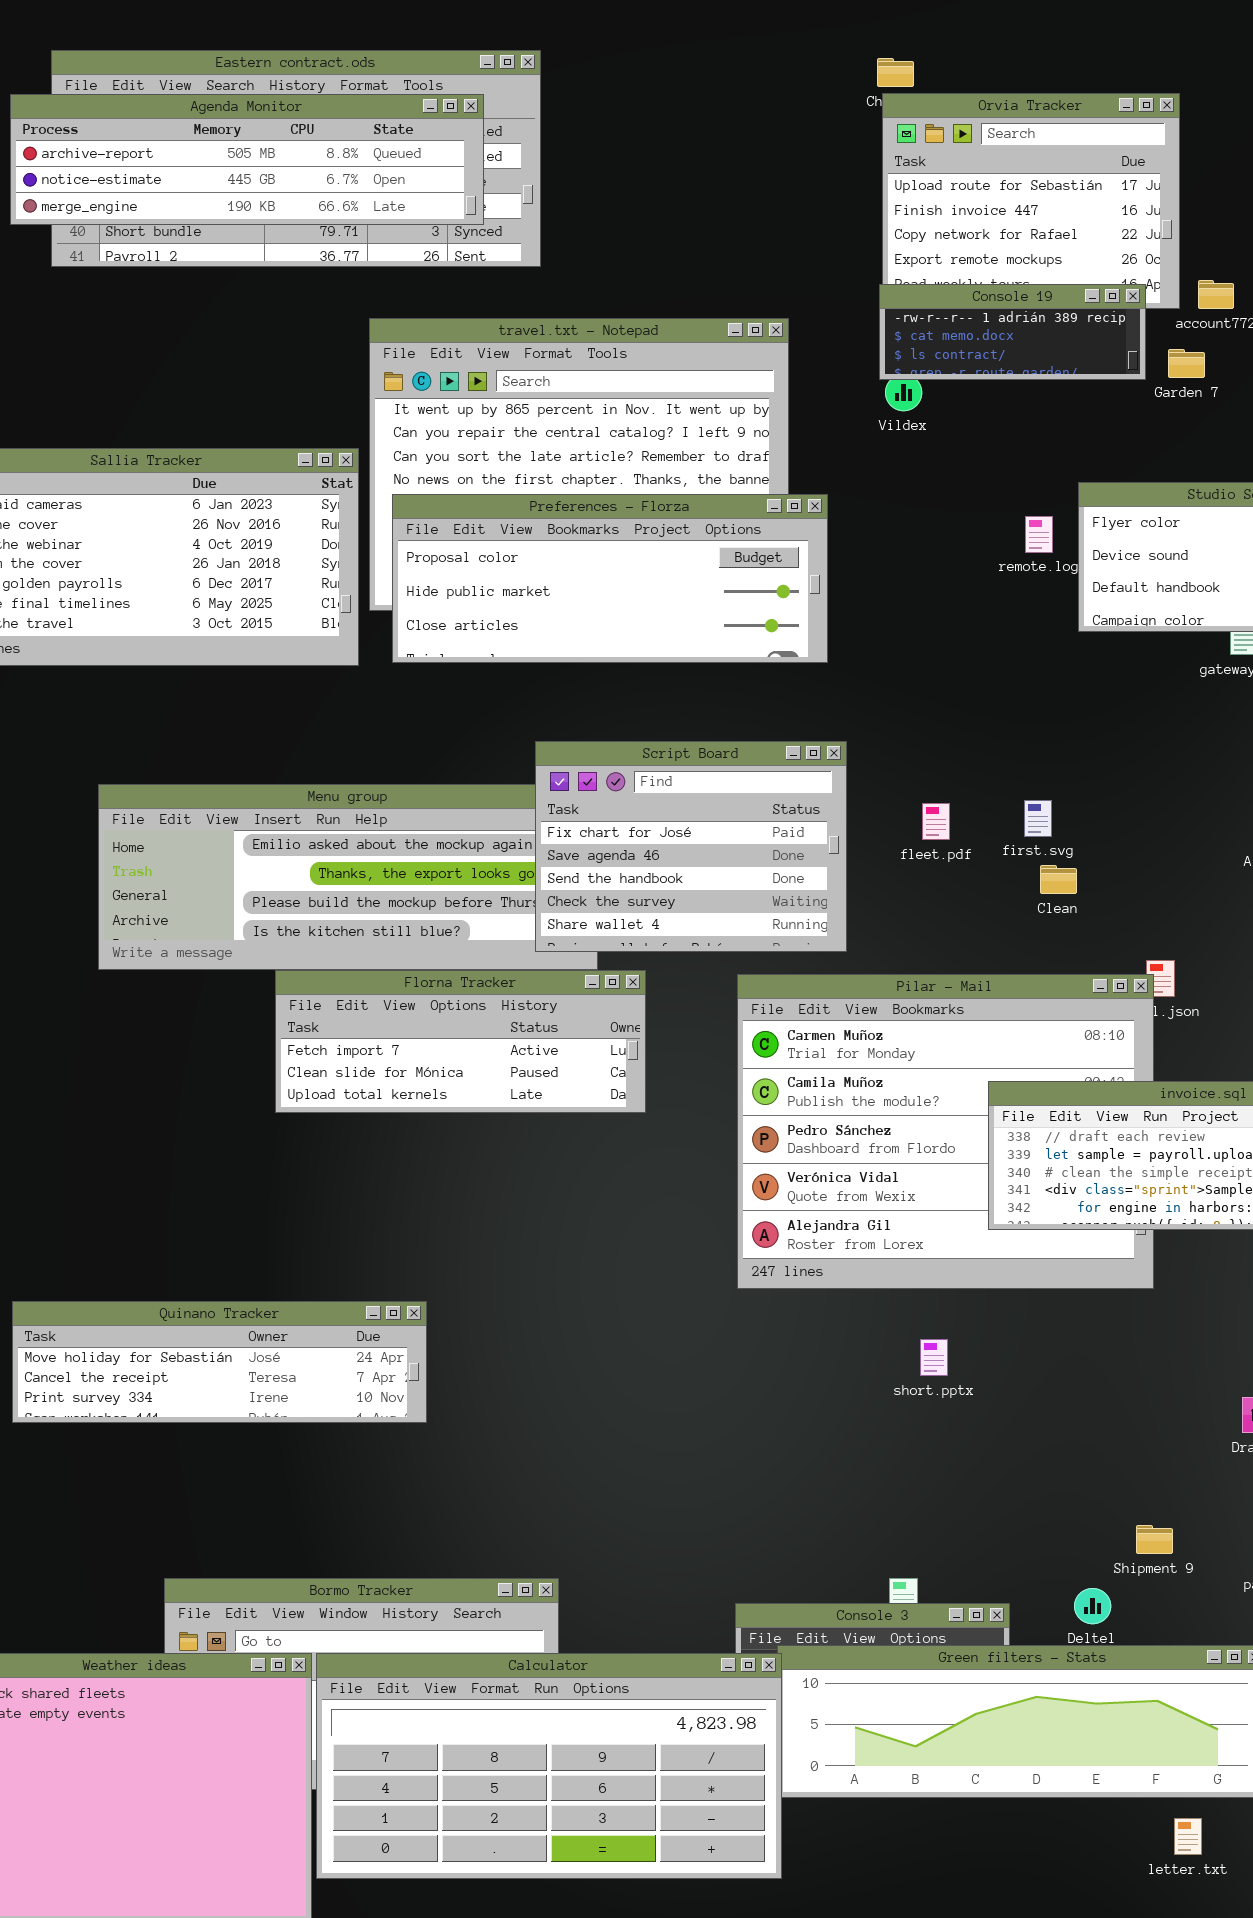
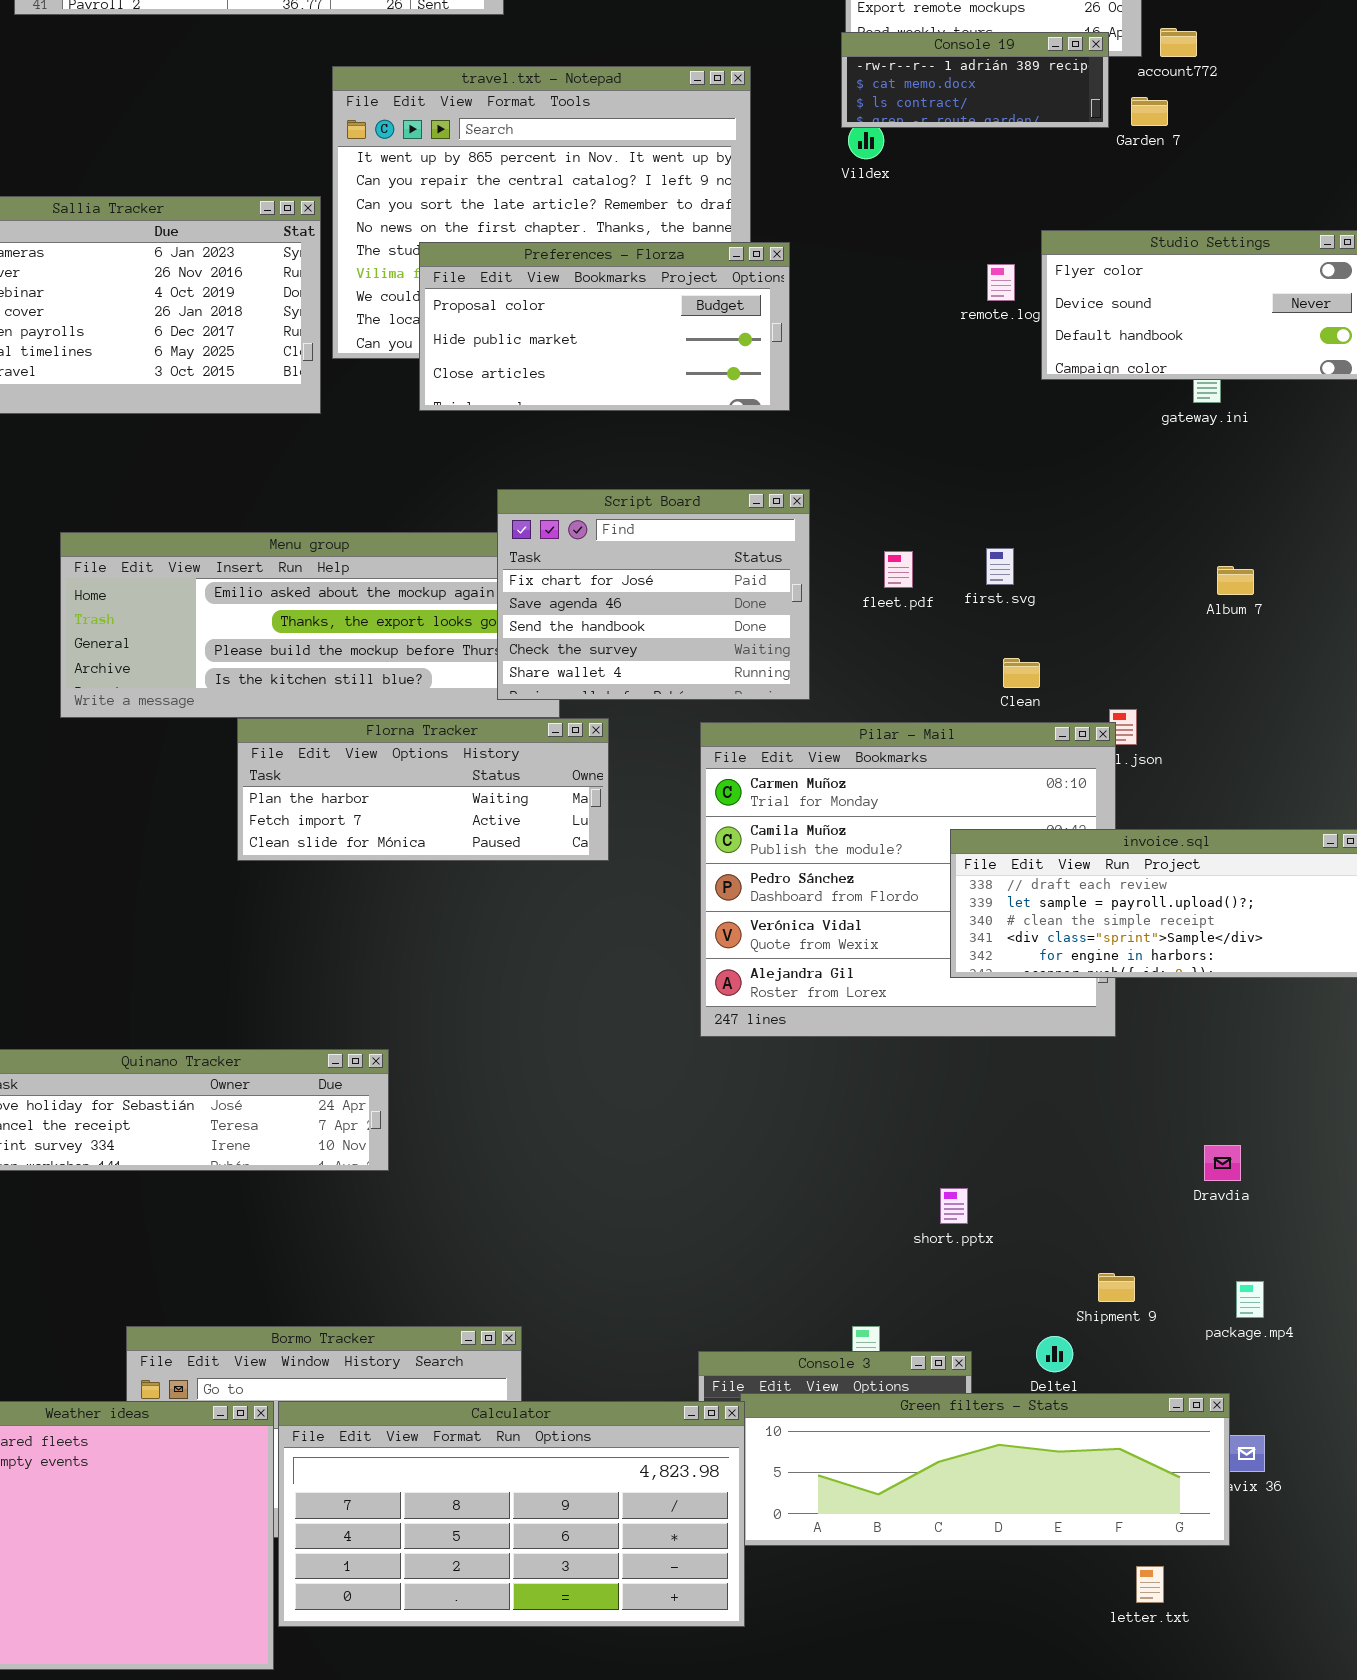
Preferences - Florza: [392,494,828,663] -> [419,242,790,411], resized
Clean: [1040,865,1077,894] -> [1003,658,1040,688], moved
Florna Tracker: [275,970,646,1113] -> [237,718,609,861], scrolled up 1 row
short.pptx: [920,1339,948,1376] -> [940,1188,968,1224], moved

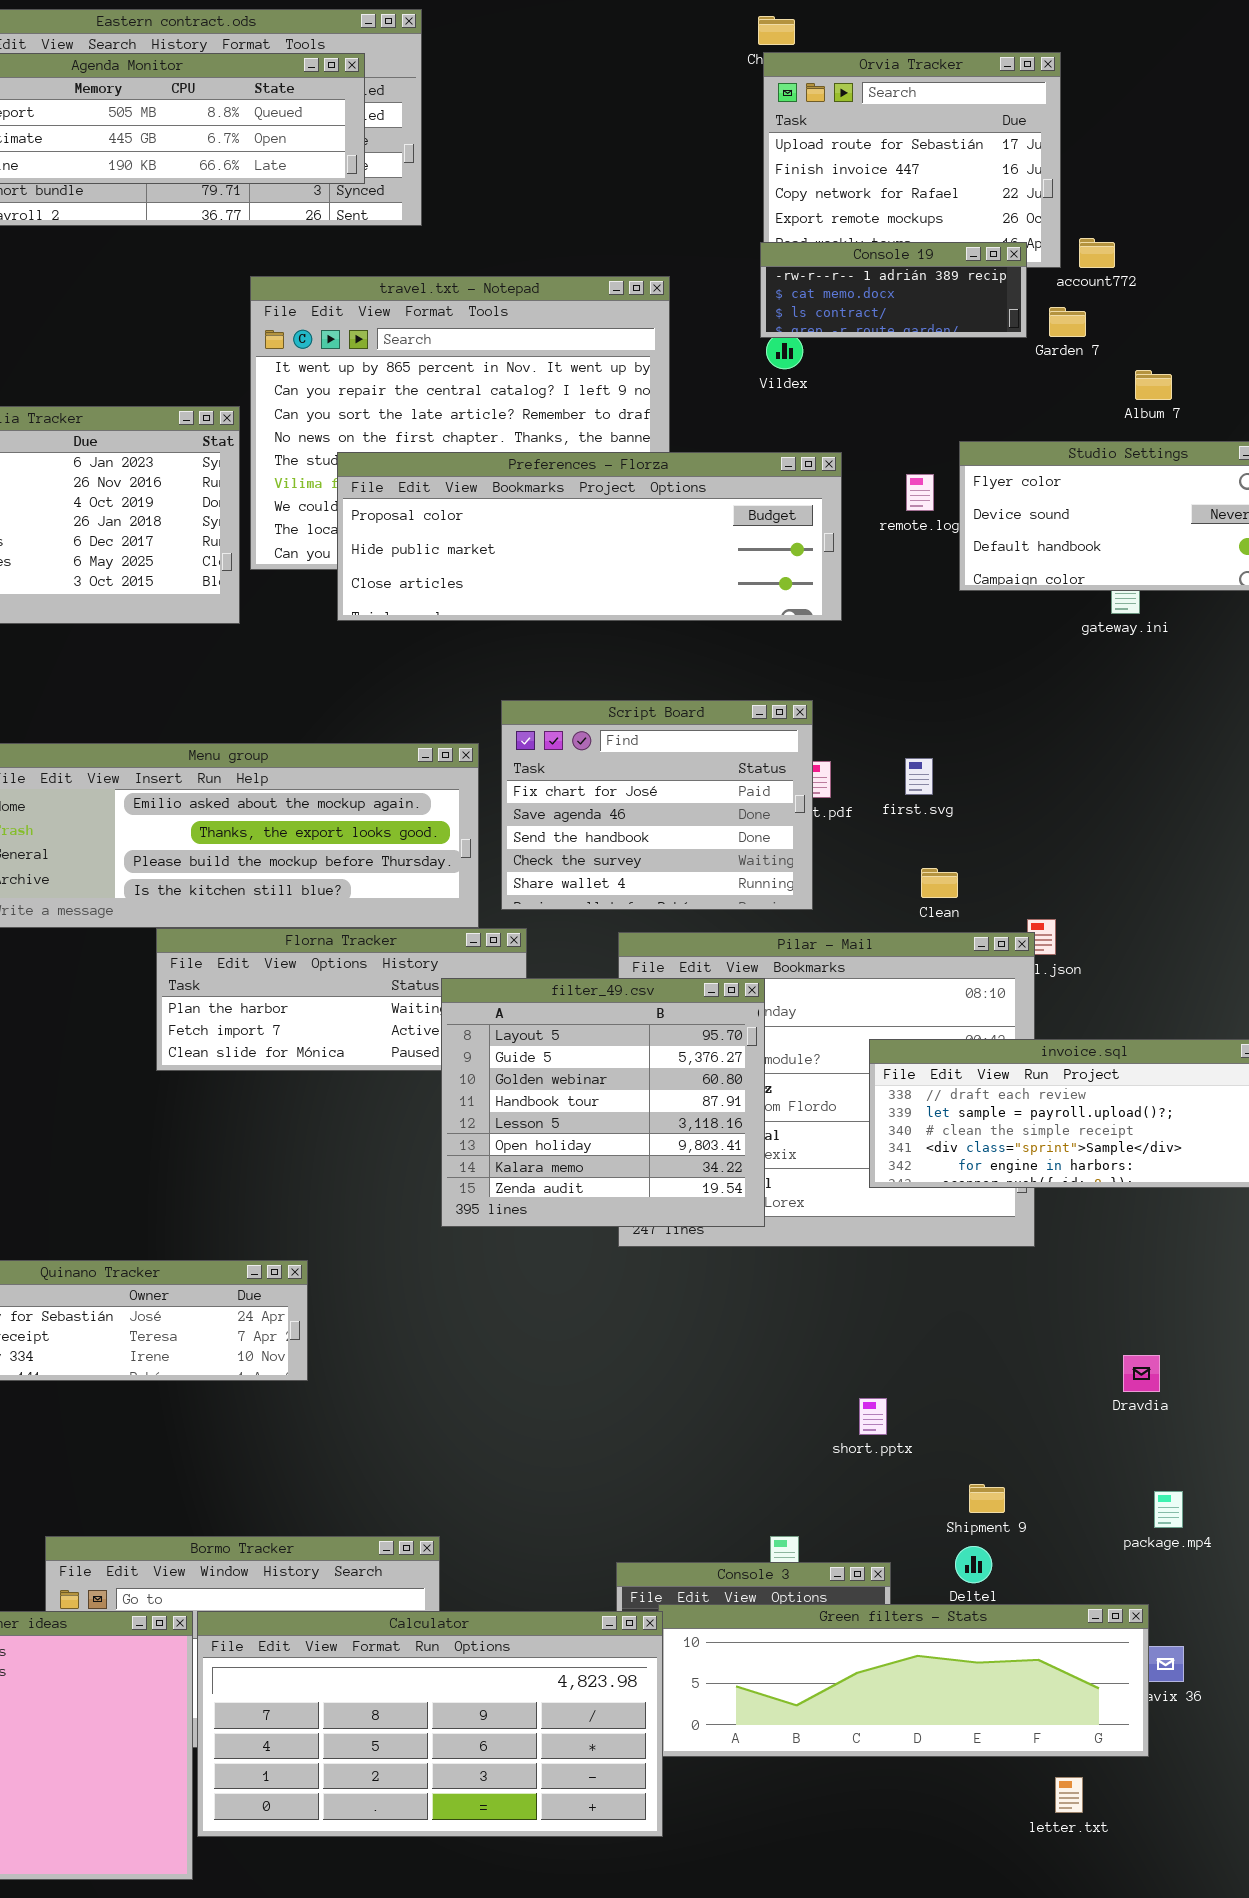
Preferences - Florza: [419,242,790,411] -> [337,452,842,621], resized
Script Board: [497,489,810,700] -> [501,700,813,910], moved
Album 7: [1217,566,1254,595] -> [1135,370,1172,400], moved
filter_49.csv: none -> [441,978,765,1227], opened
Shipment 9: [1098,1273,1135,1302] -> [969,1484,1005,1513], moved

